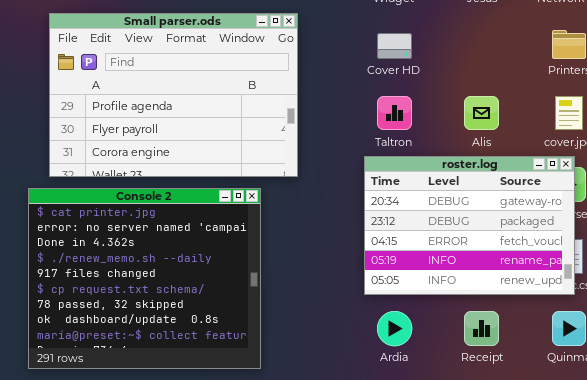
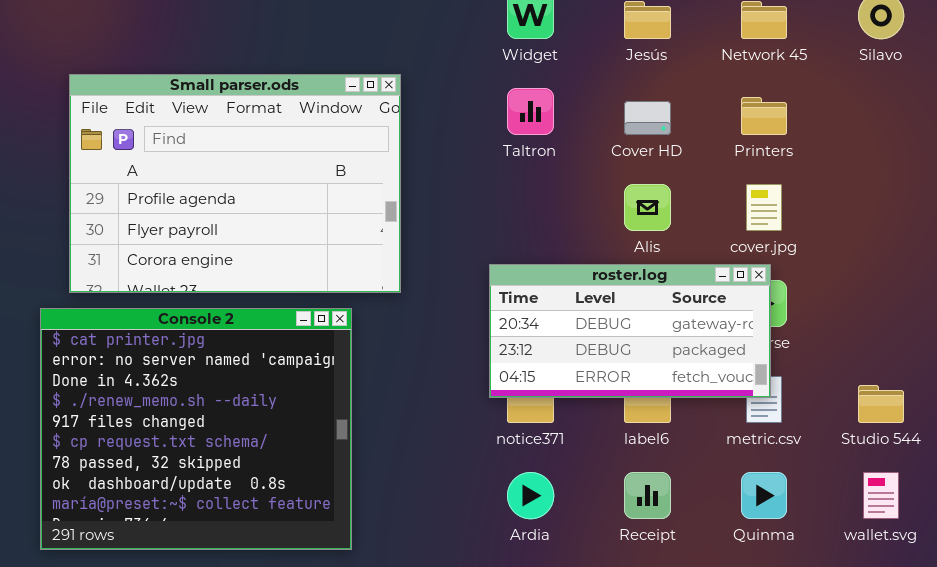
Cover HD: [377,33,412,59] -> [624,101,671,135], moved
Taltron: [377,96,412,130] -> [507,88,554,135], moved
roster.log: [364,156,575,295] -> [489,264,771,398], resized

